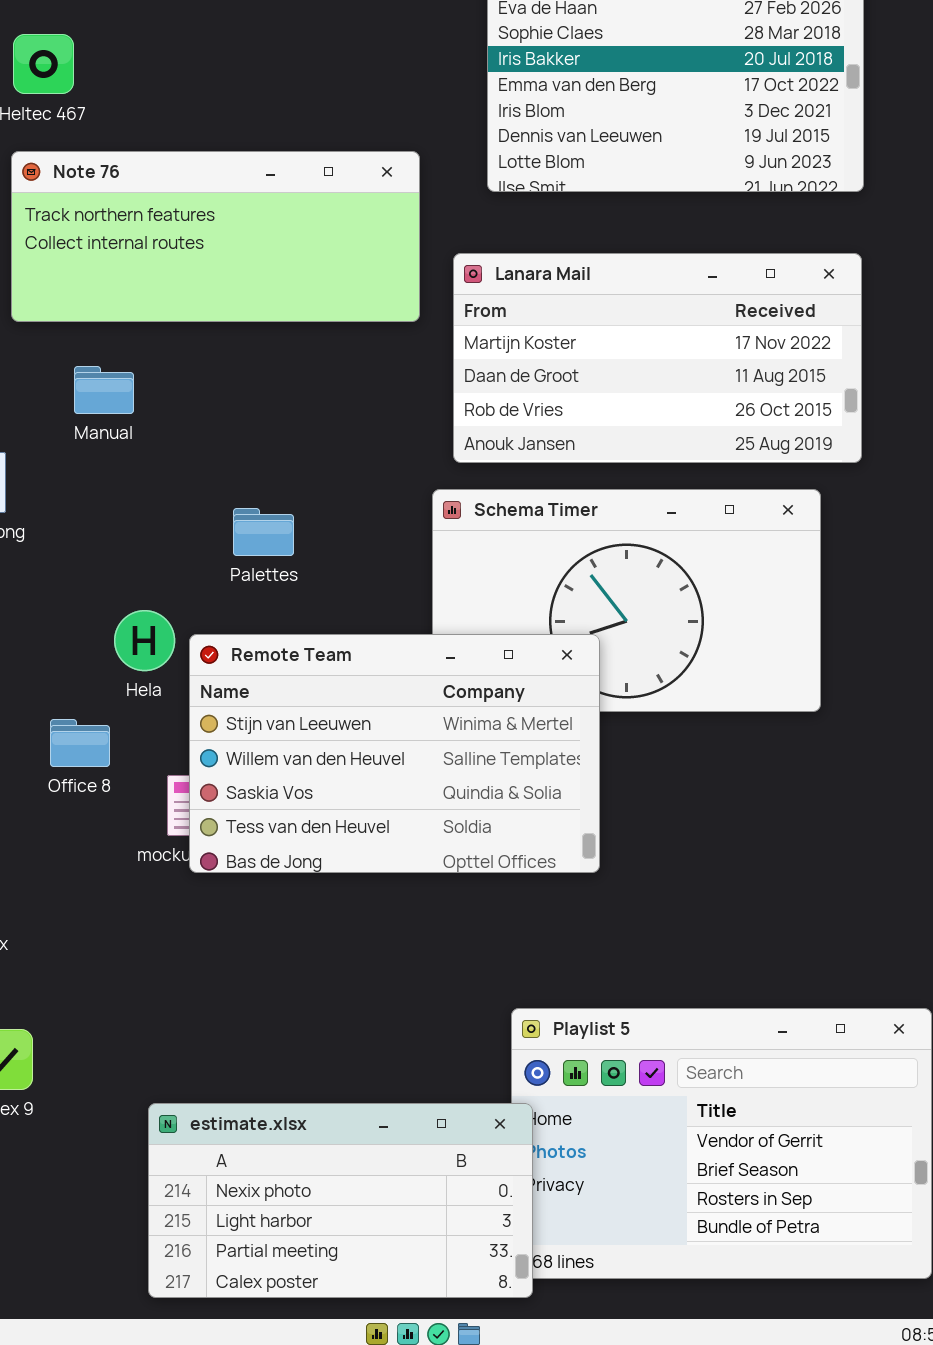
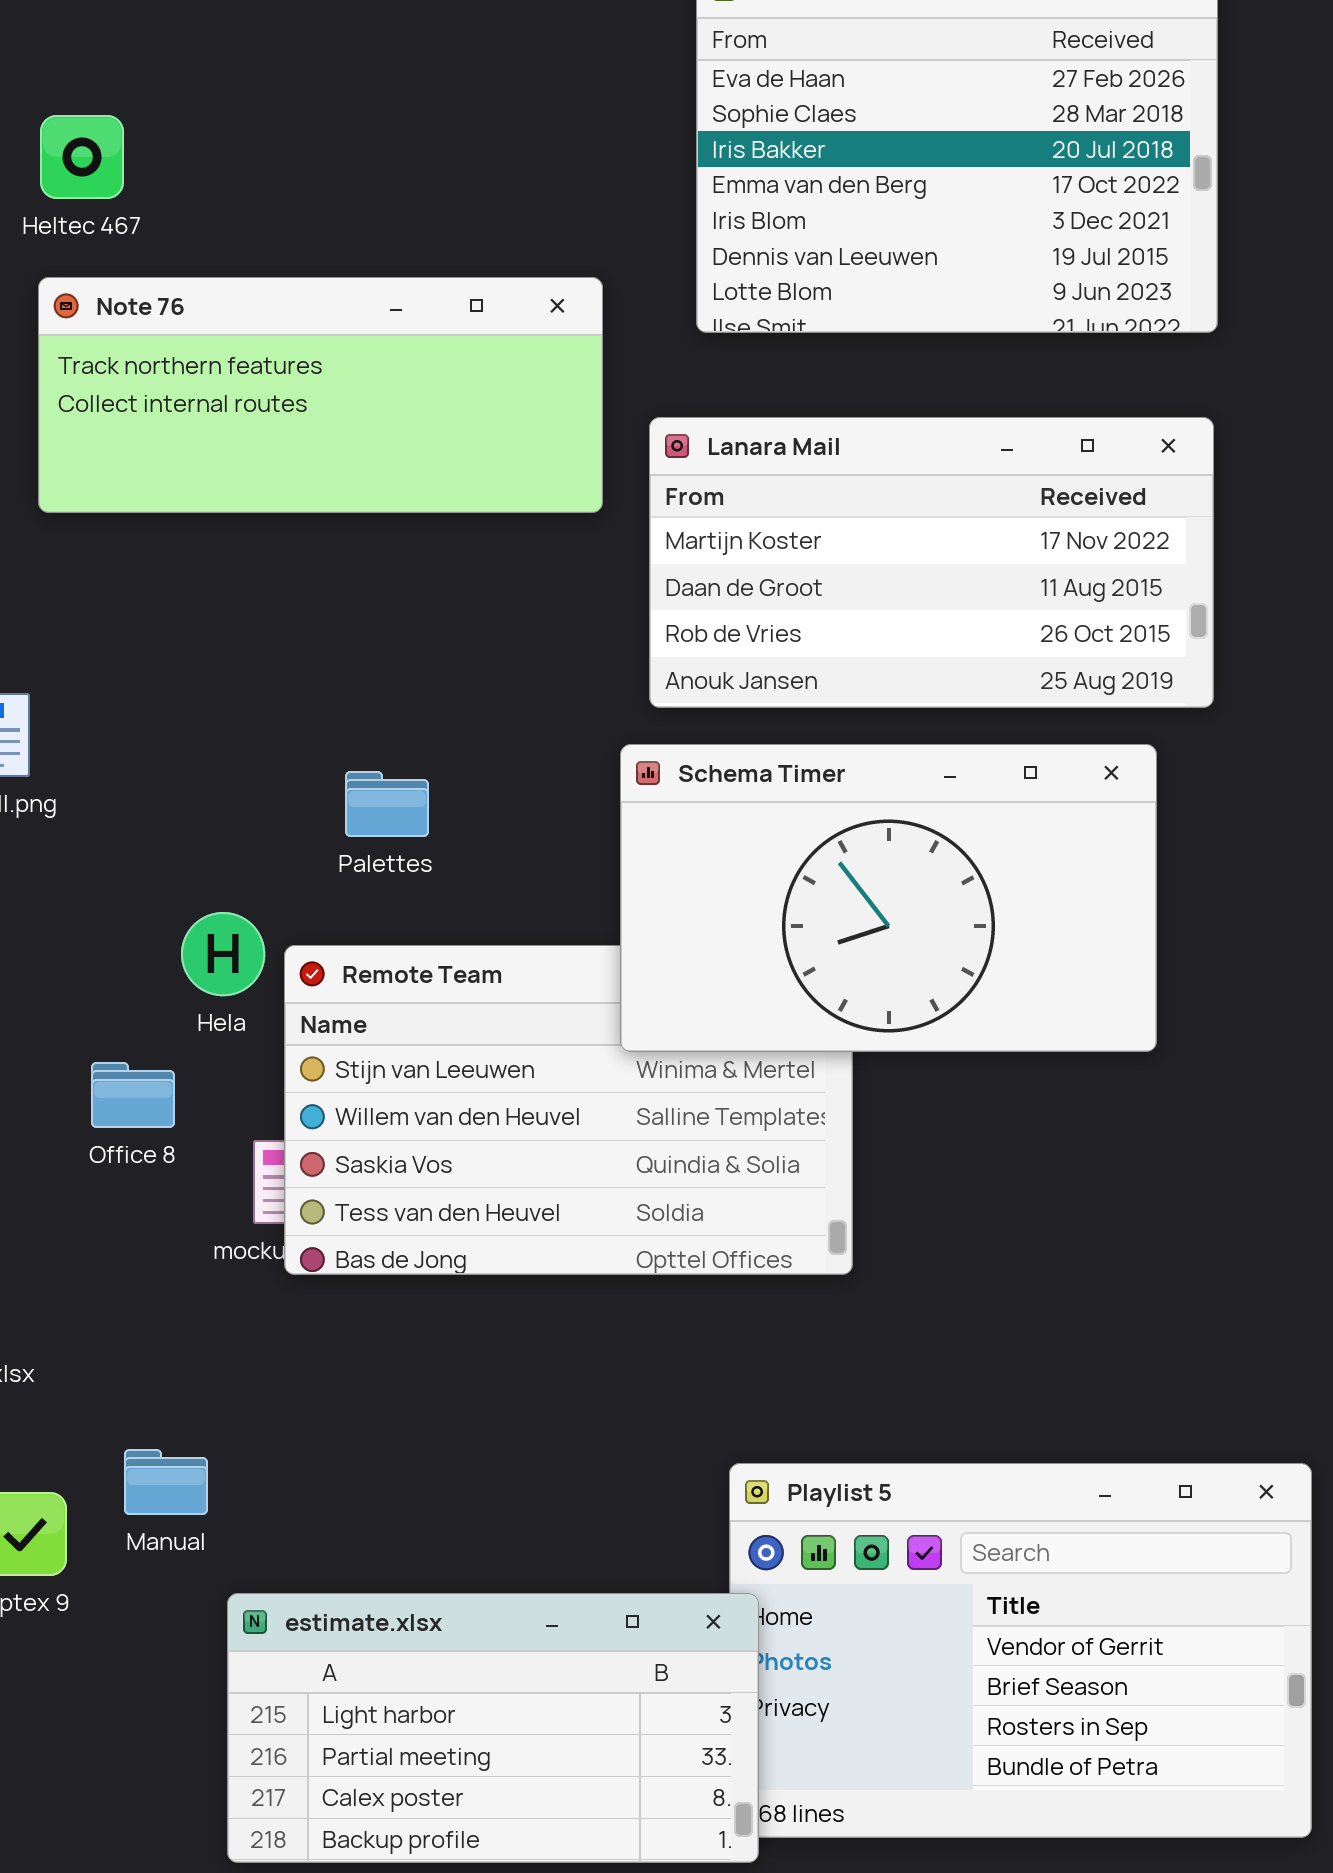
Manual: [74,366,134,414] -> [124,1449,208,1515], moved
Schema Timer: [432,489,821,712] -> [620,744,1157,1052], raised
estimate.xlsx: [148,1103,533,1298] -> [227,1593,759,1863], scrolled down 1 row

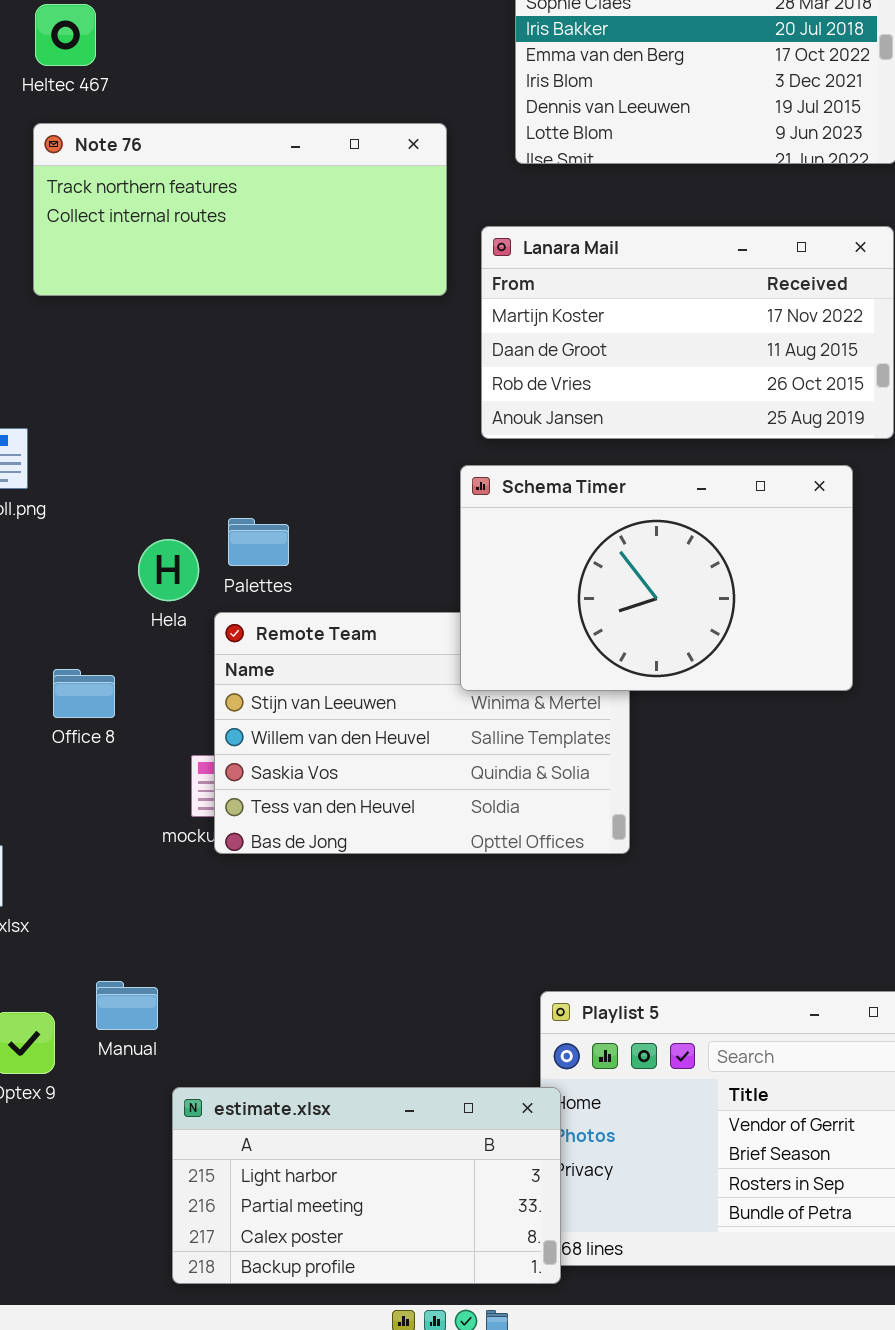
Palettes: [345,771,429,837] -> [228,518,289,566], moved
Hela: [181,912,265,996] -> [138,539,199,601], moved
Office 8: [91,1062,175,1128] -> [53,669,115,718], moved

